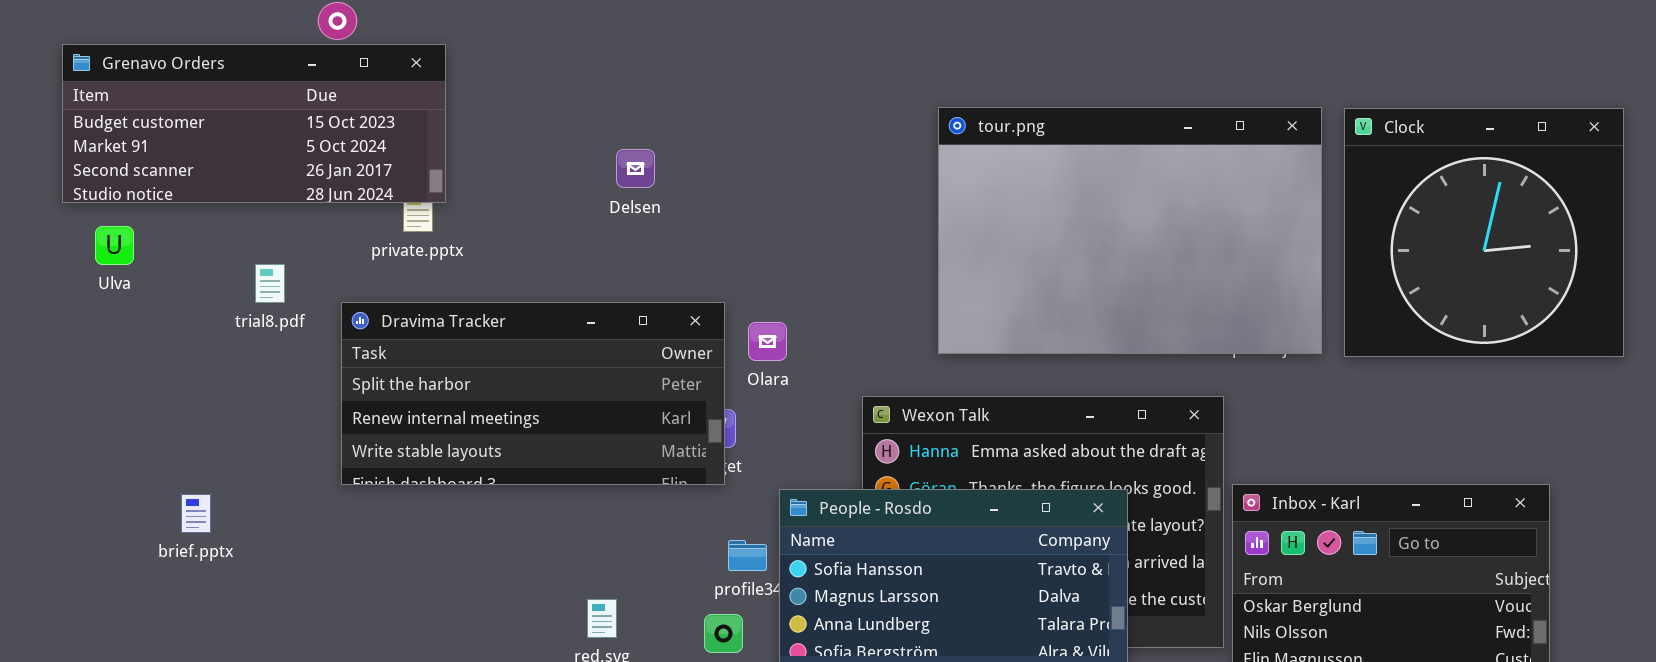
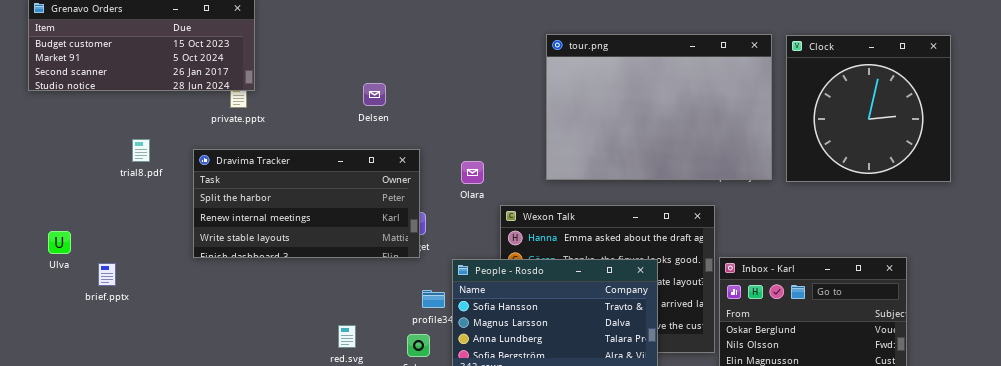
Delsen: [616,149,655,188] -> [363,83,386,106], moved
Ulva: [95,226,134,265] -> [48,231,71,254], moved
trial8.pdf: [255,264,285,303] -> [132,139,150,162], moved
Olara: [748,322,787,361] -> [461,161,484,184], moved

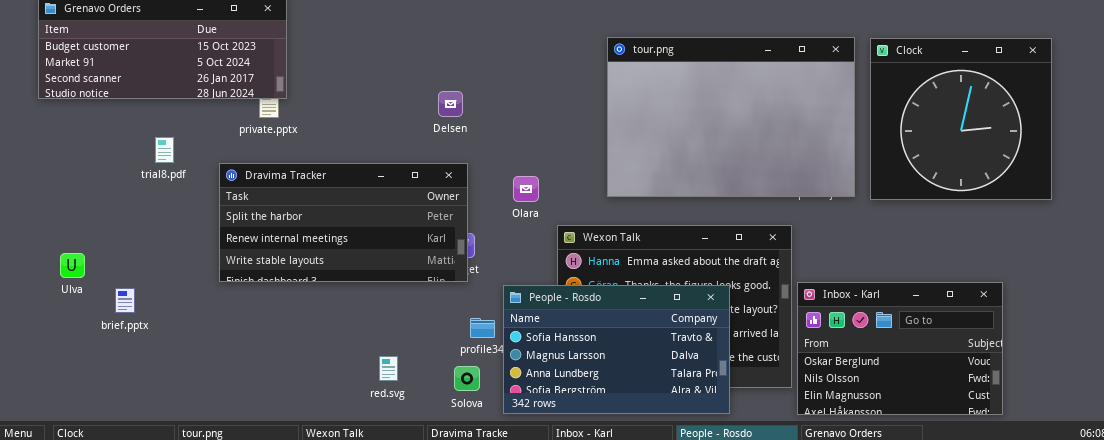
Delsen: [363,83,386,106] -> [438,91,463,117], moved
trial8.pdf: [132,139,150,162] -> [155,137,174,163], moved

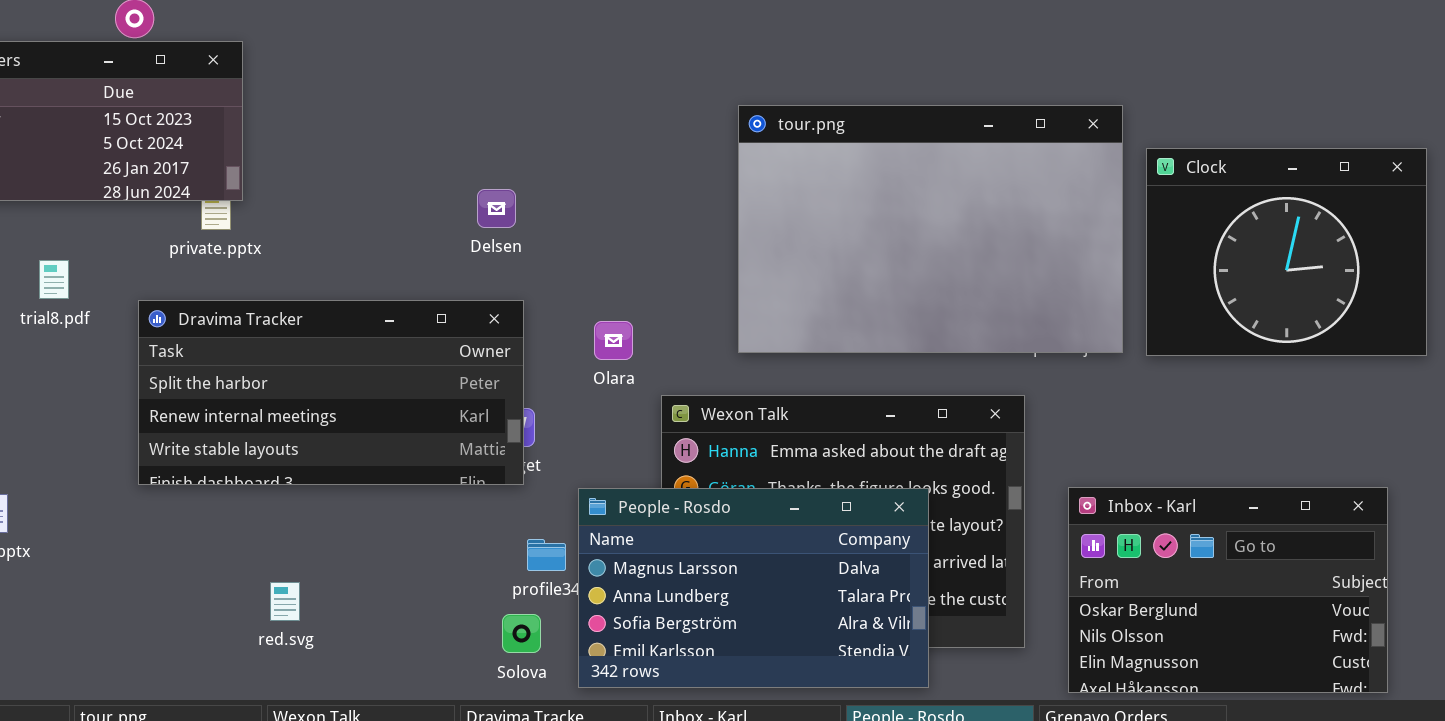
Clock: [870,38,1052,200] -> [1146,148,1427,356], resized
Inbox - Karl: [797,282,1003,415] -> [1068,487,1388,693], moved
People - Rosdo: [503,285,730,414] -> [578,488,929,688], scrolled down 1 row
red.svg: [379,356,398,381] -> [270,582,300,621], moved

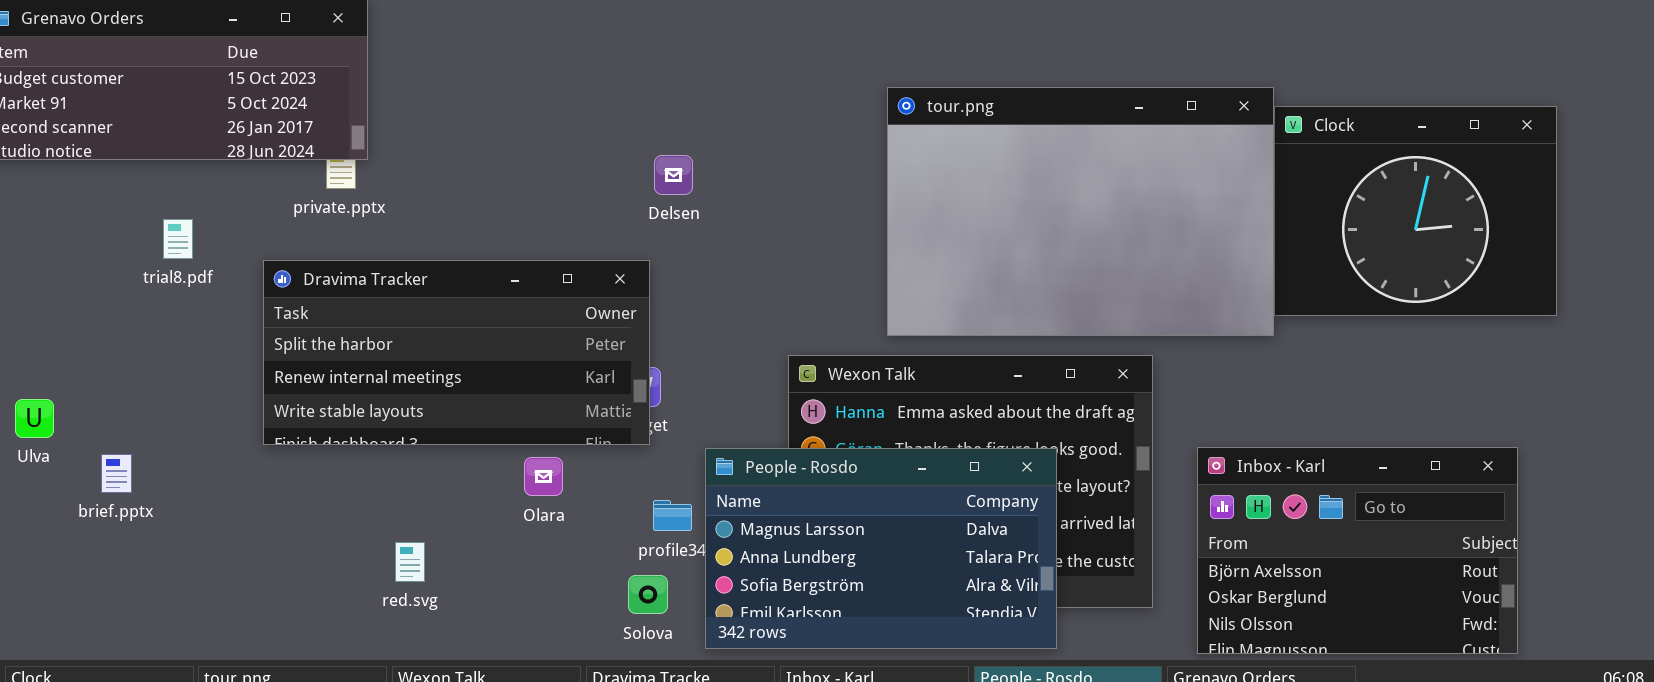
tour.png: [738,105,1123,353] -> [887,87,1274,336], moved
Delsen: [477,189,516,228] -> [654,155,693,195], moved
Olara: [594,321,633,360] -> [524,457,563,496], moved
Inbox - Karl: [1068,487,1388,693] -> [1197,447,1518,654], scrolled up 1 row

